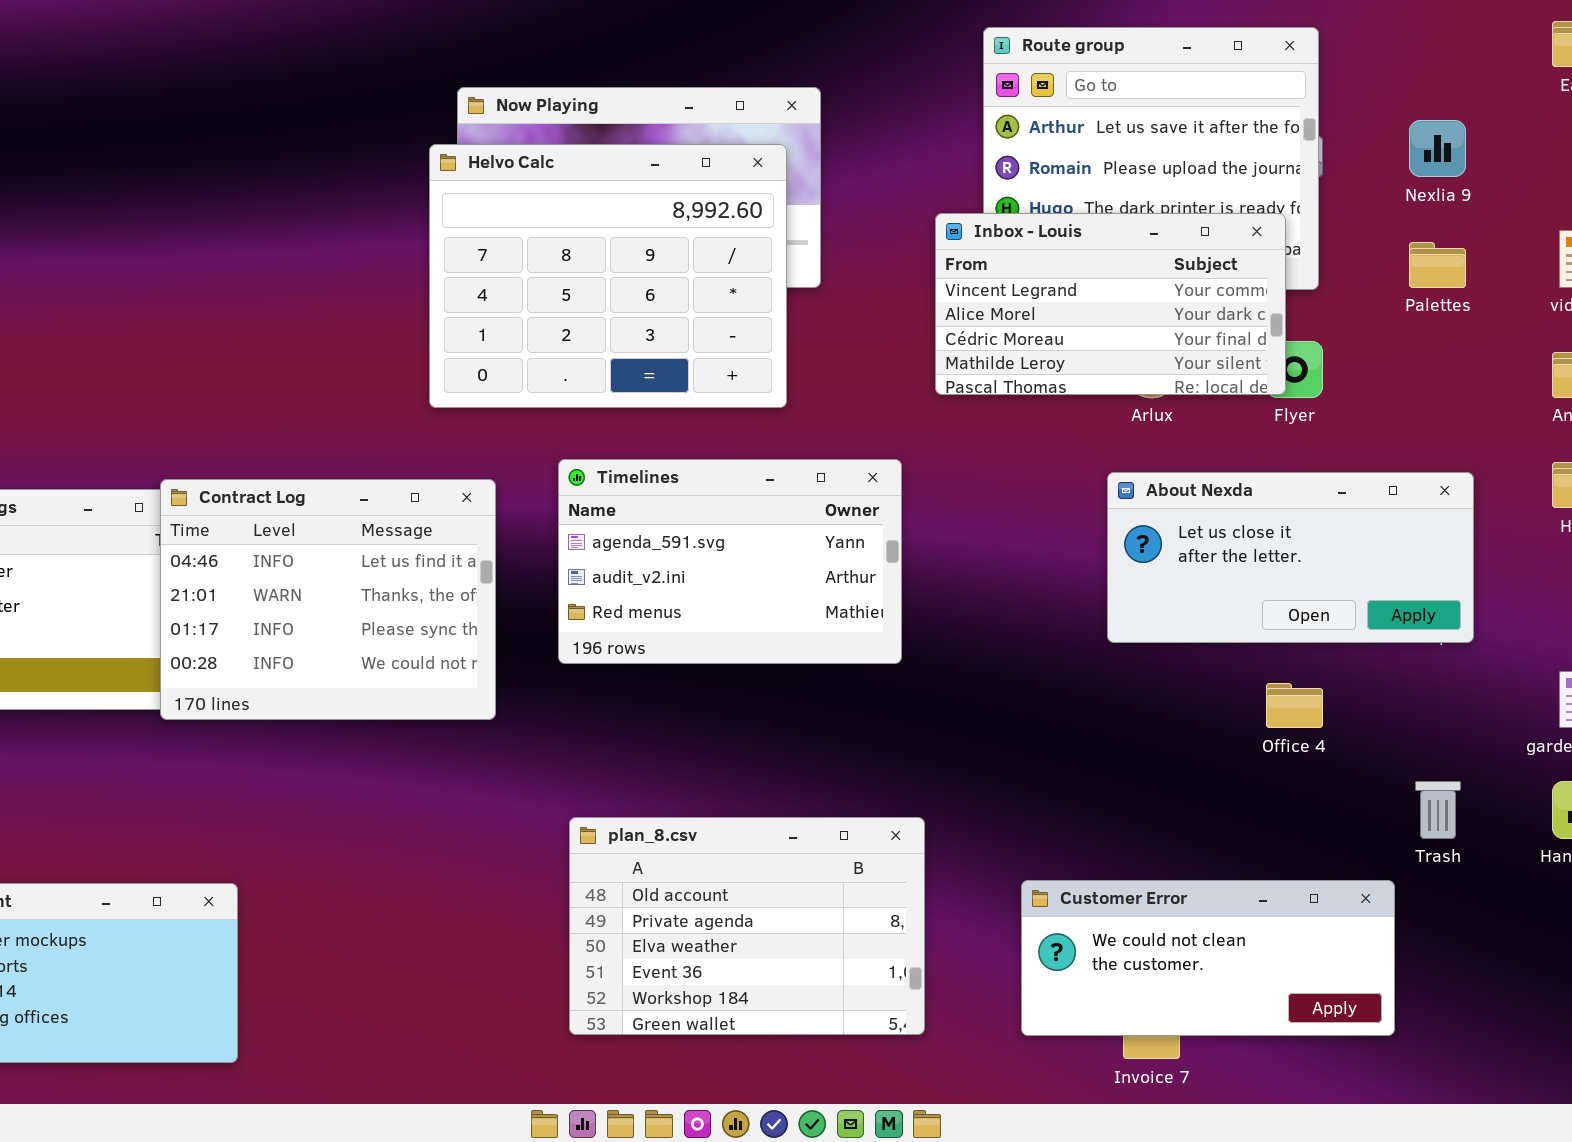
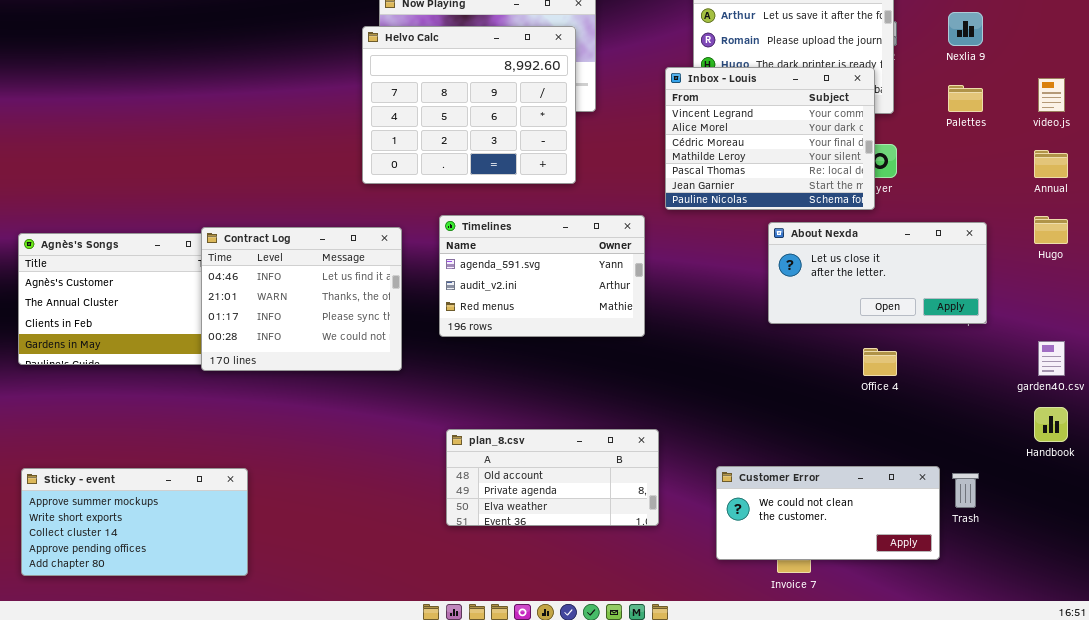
Inbox - Louis: [935,213,1286,395] -> [665,67,875,210], resized
Trash: [1415,781,1461,839] -> [952,473,979,508], moved
plan_8.csv: [569,817,925,1035] -> [446,429,659,526], resized

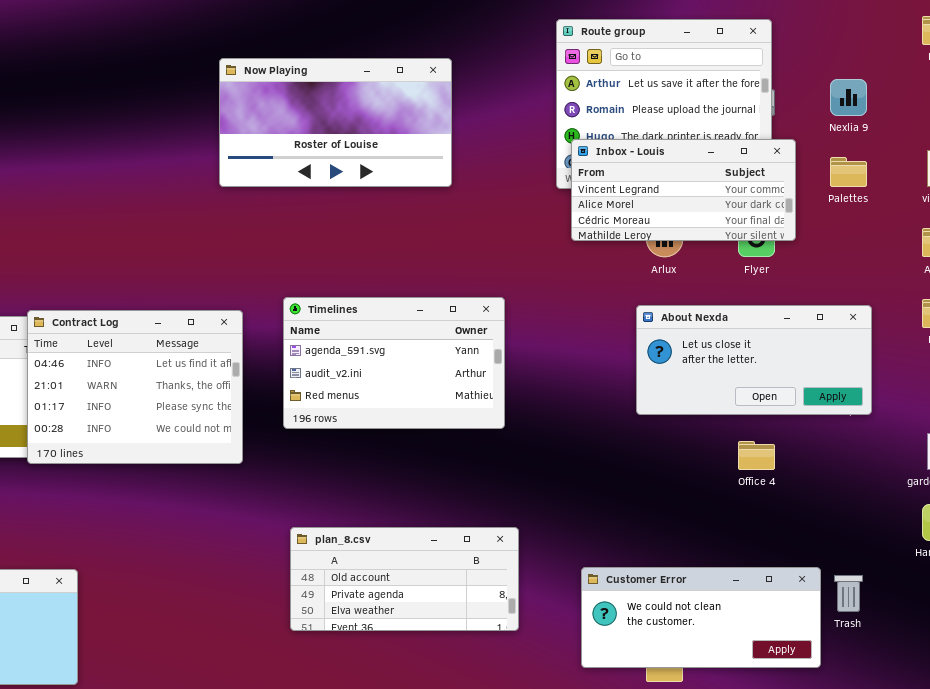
Helvo Calc: [362,26,576,184] -> none, closed
Inbox - Louis: [665,67,875,210] -> [571,139,796,241], moved, resized

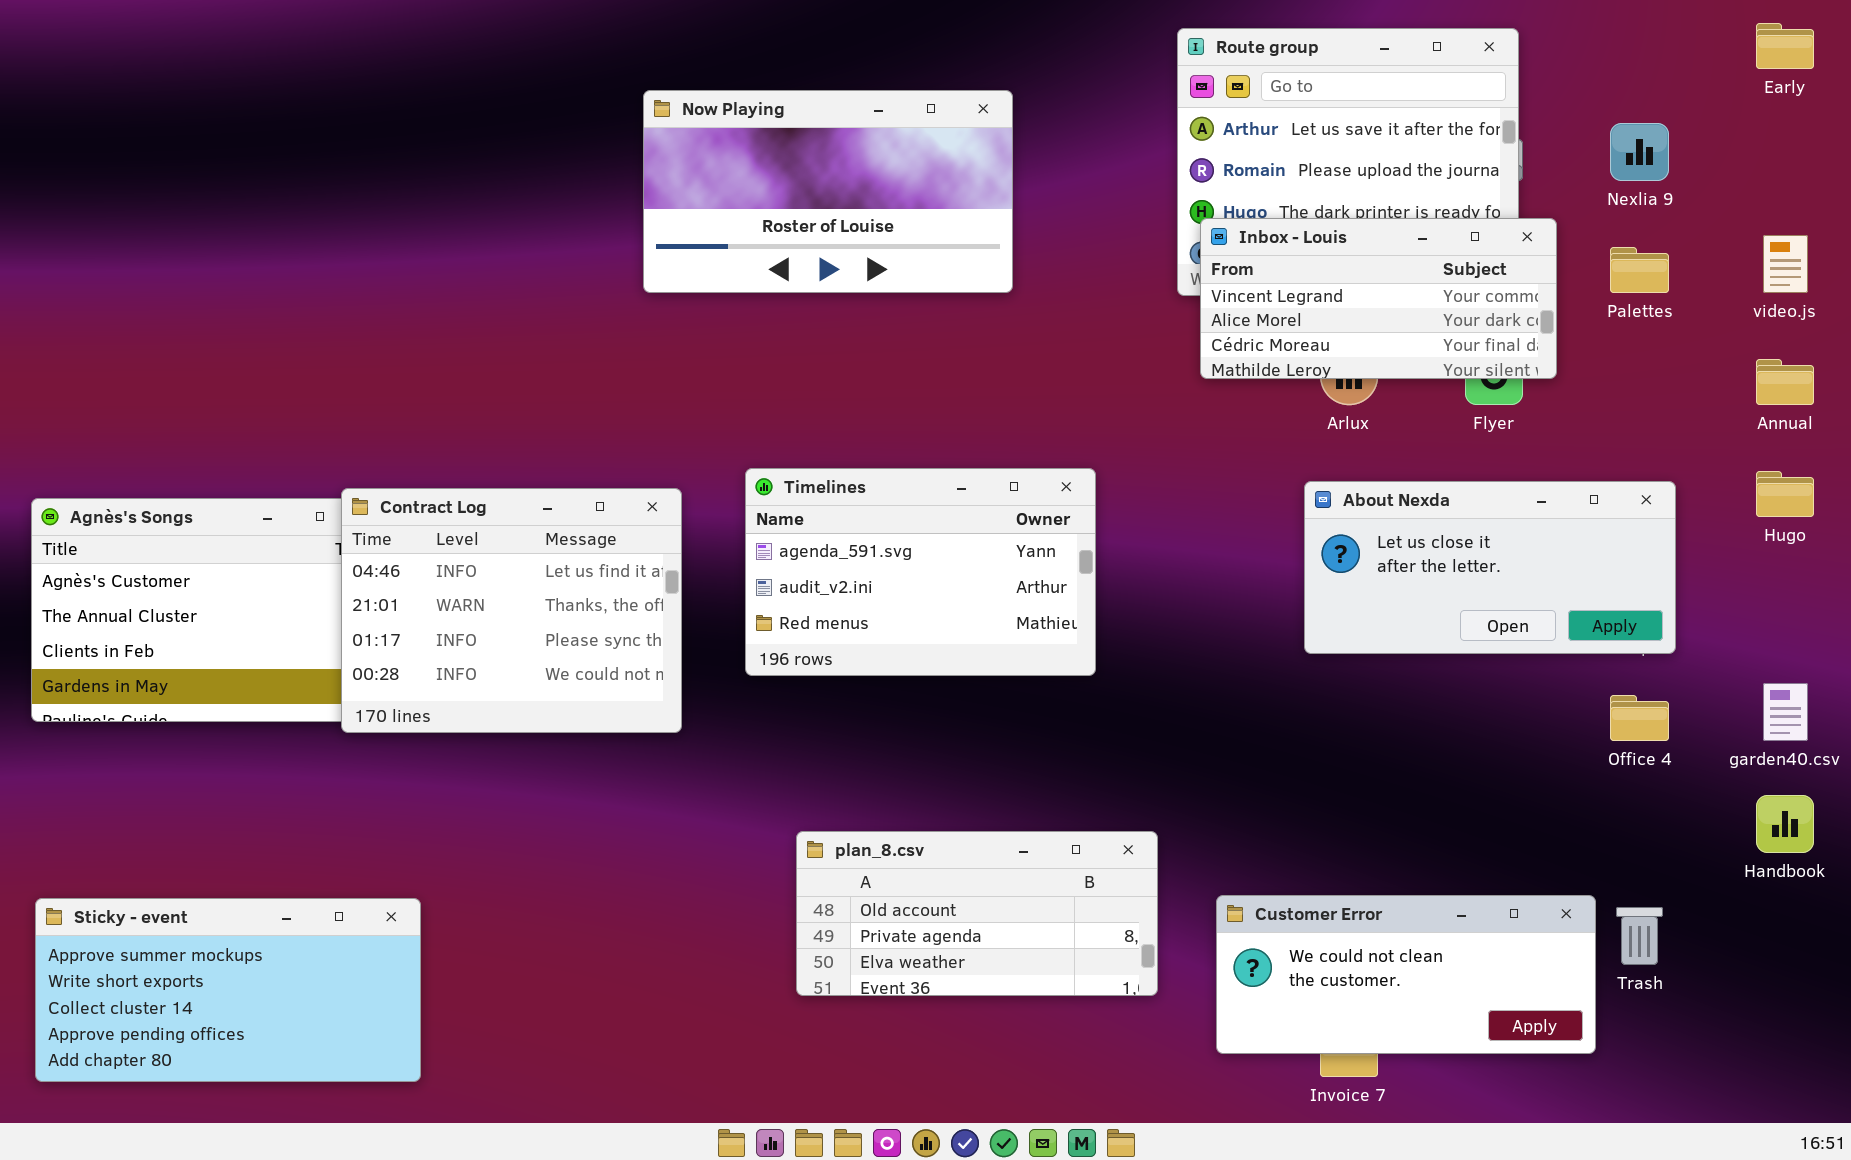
Office 4: [738,441,775,470] -> [1610,695,1669,741], moved
plan_8.csv: [290,527,519,631] -> [796,831,1158,996], moved

